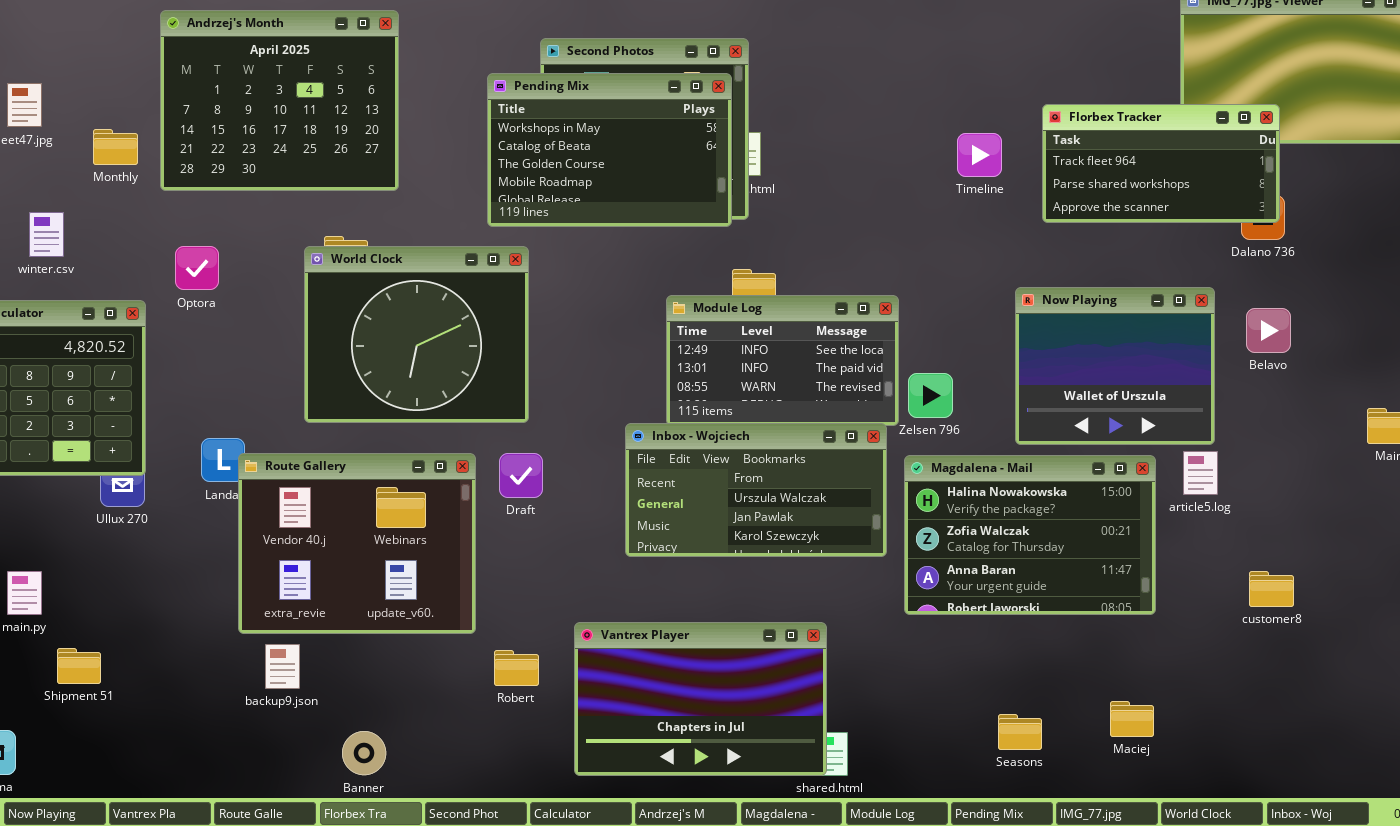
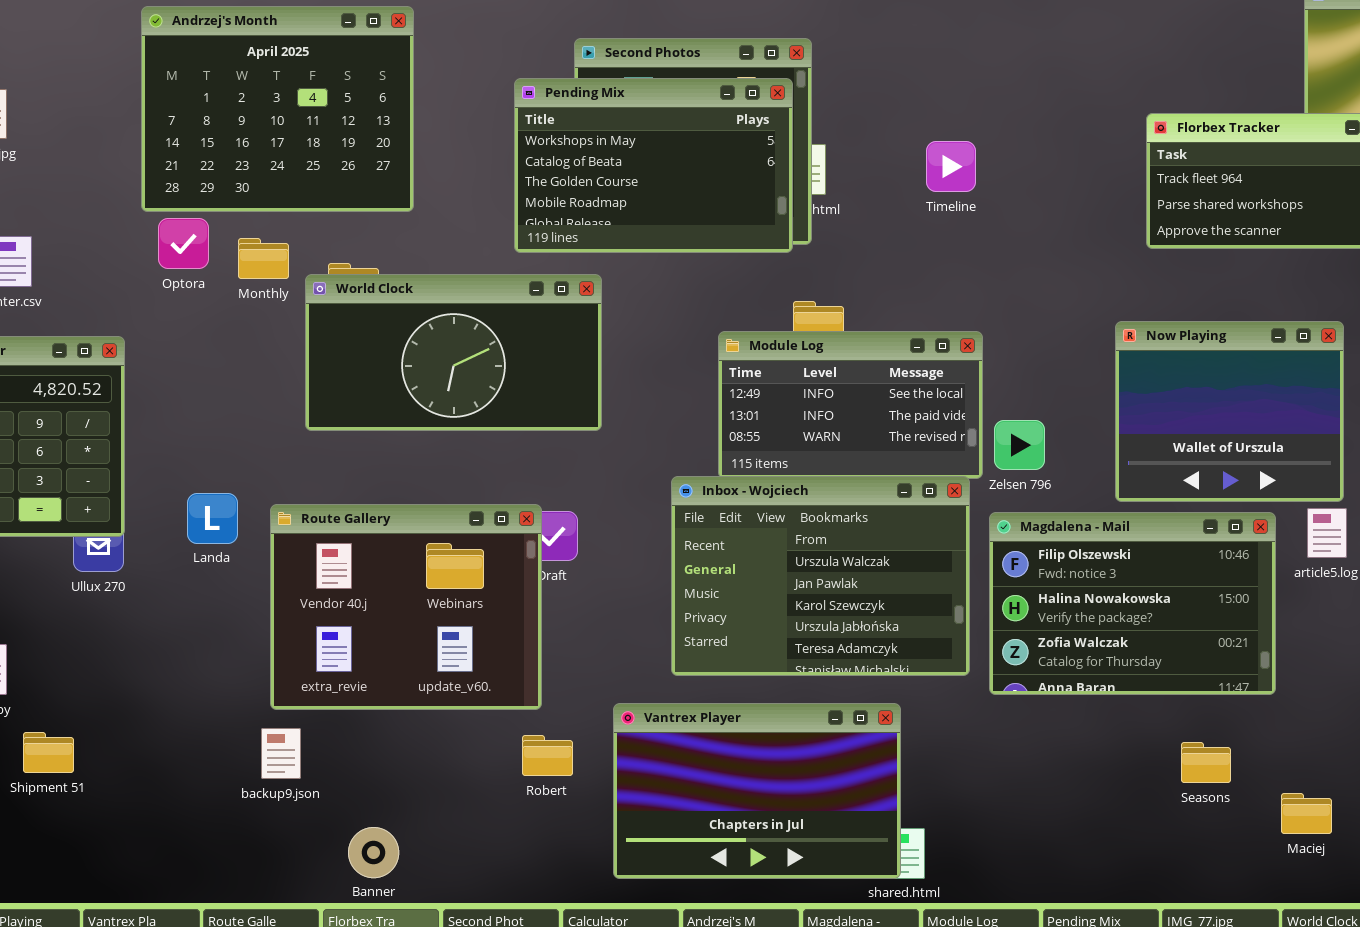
Monthly: [93,129,138,165] -> [238,238,289,279], moved
Timeline: [957,133,1002,177] -> [926,141,976,192], moved
Optora: [175,246,219,290] -> [158,218,209,269], moved
World Clock: [304,246,529,423] -> [305,274,602,431], resized
Inbox - Wojciech: [625,423,887,557] -> [671,476,970,676], resized
Route Gallery: [238,453,476,634] -> [270,504,542,710], moved
Magdalena - Mail: [904,455,1156,615] -> [989,512,1276,695], scrolled up 1 row
Maciej: [1110,701,1154,737] -> [1281,793,1332,834], moved
Seasons: [998,714,1042,750] -> [1181,742,1231,783], moved

